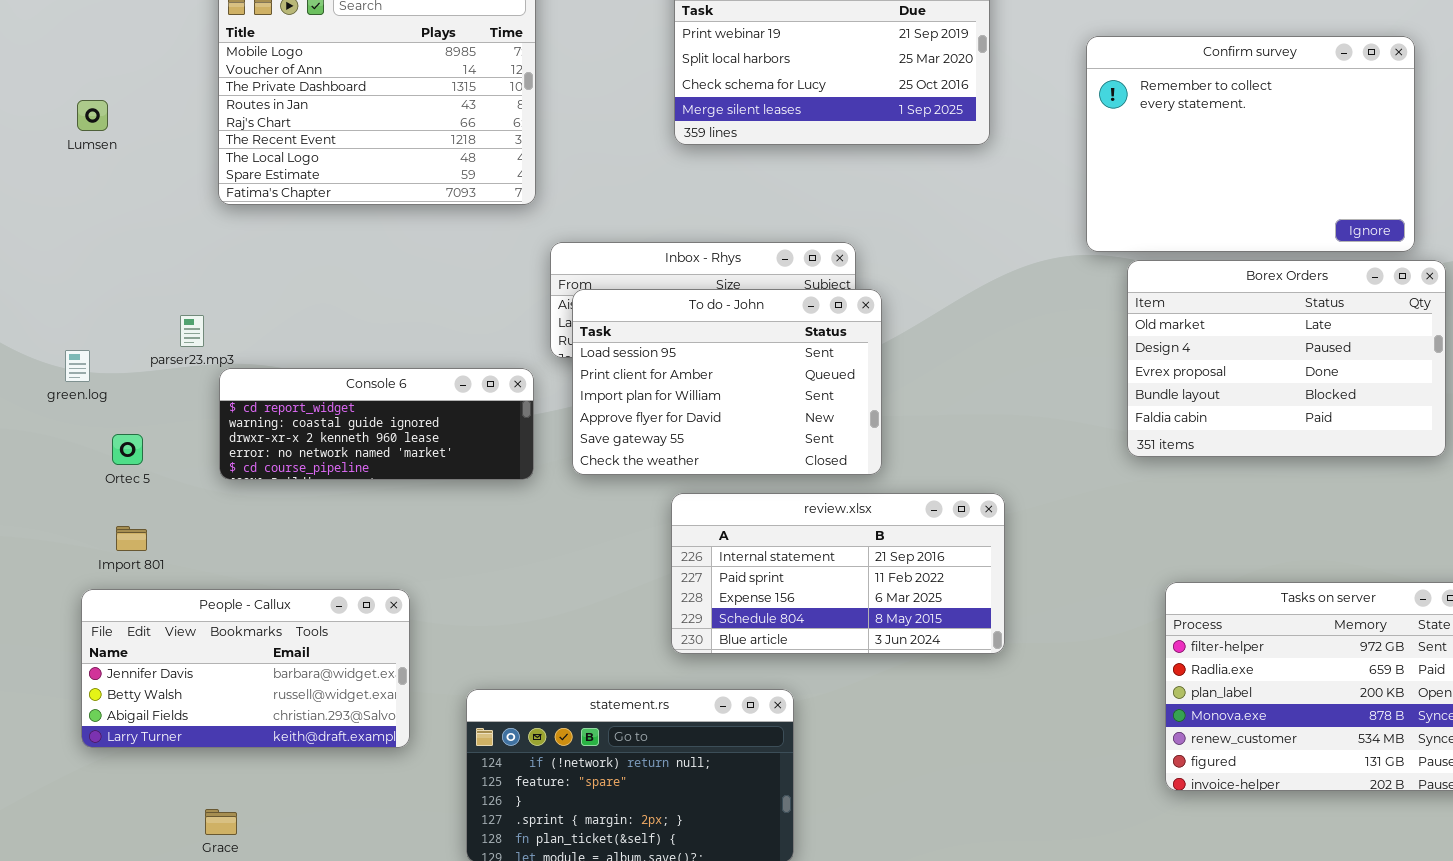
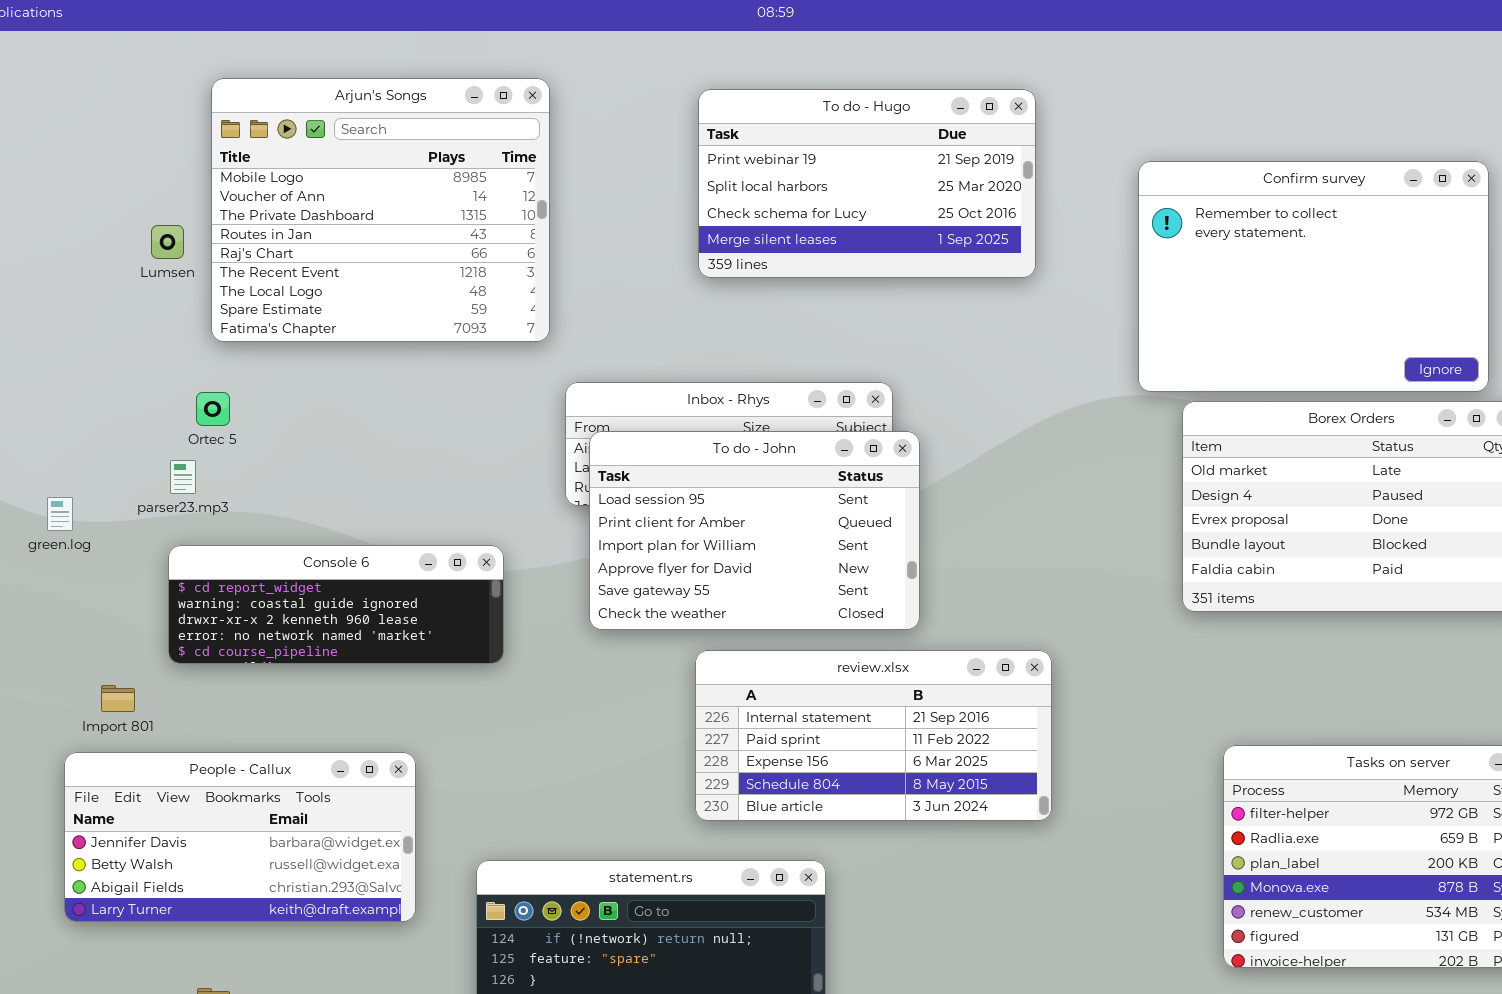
Lumsen: [77,100,108,131] -> [151,225,184,259], moved
Console 6: [219,368,534,480] -> [168,545,504,664], moved
Ortec 5: [112,434,143,465] -> [196,392,230,426], moved

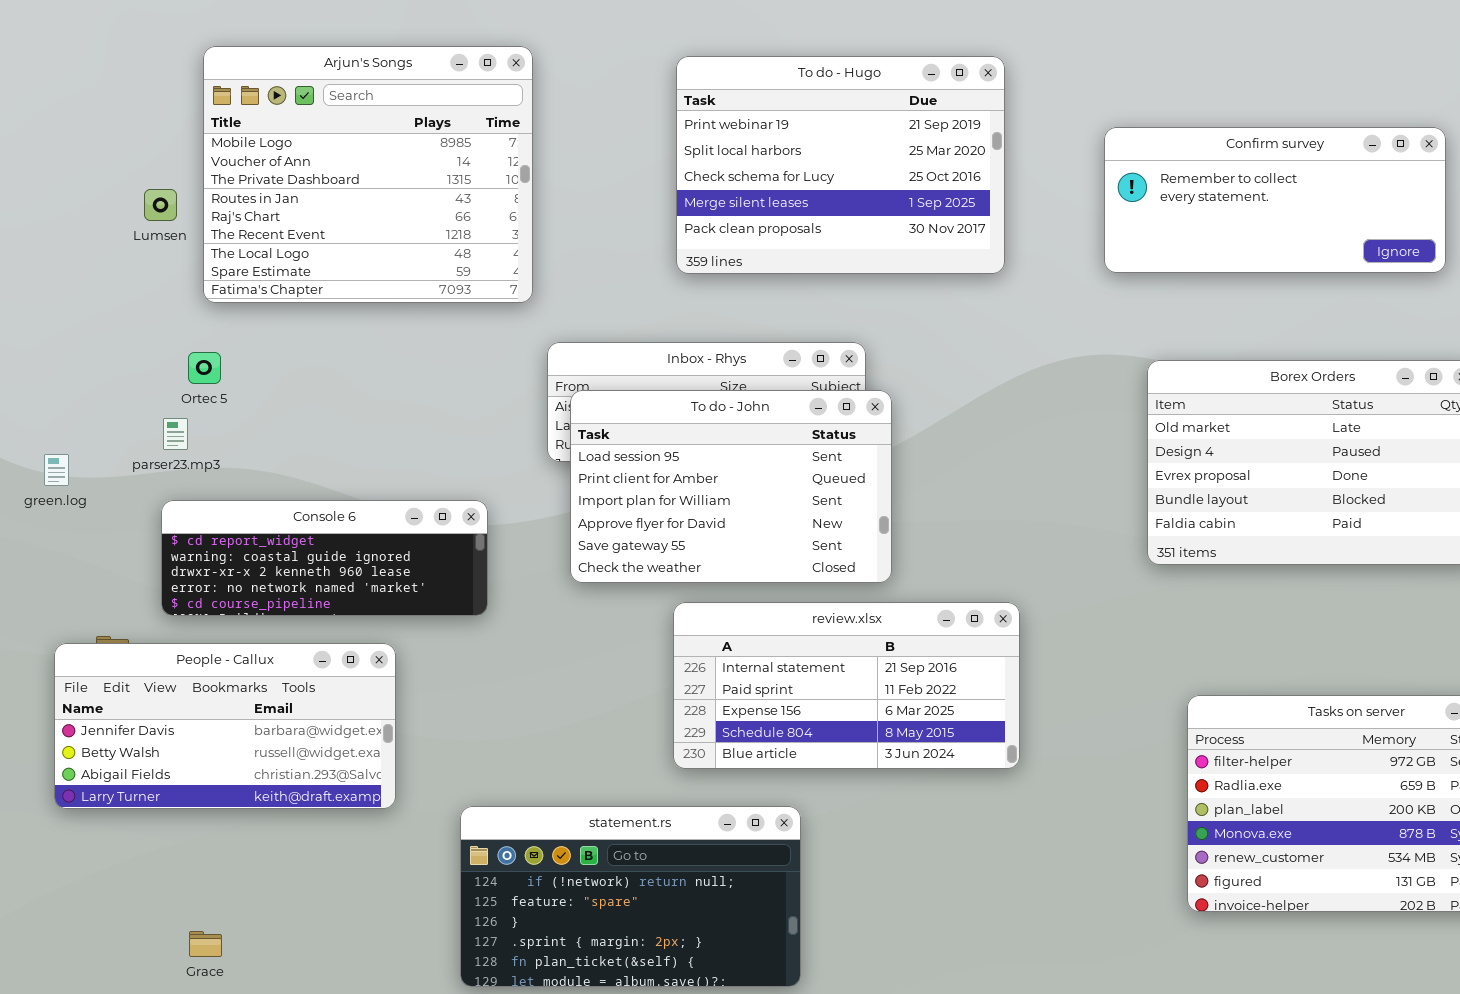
To do - Hugo: [698,89,1036,278] -> [676,56,1005,274], resized
Confirm survey: [1138,161,1489,392] -> [1104,127,1446,273], resized
People - Callux: [64,752,416,922] -> [54,643,396,809], moved

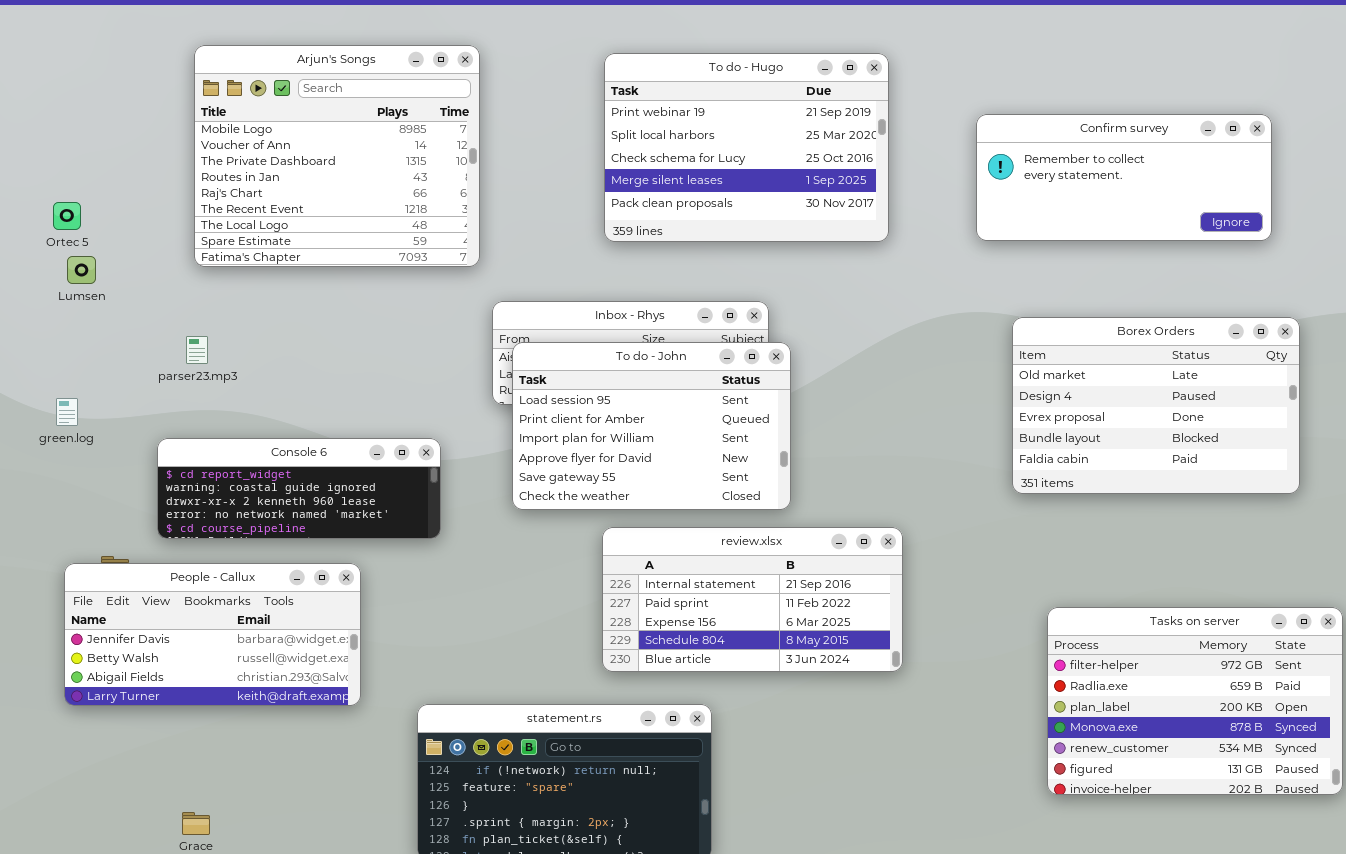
Lumsen: [144,189,177,221] -> [67,256,96,284], moved
Ortec 5: [188,352,221,384] -> [53,202,81,230], moved
parser23.mp3: [163,418,188,450] -> [186,336,208,364], moved

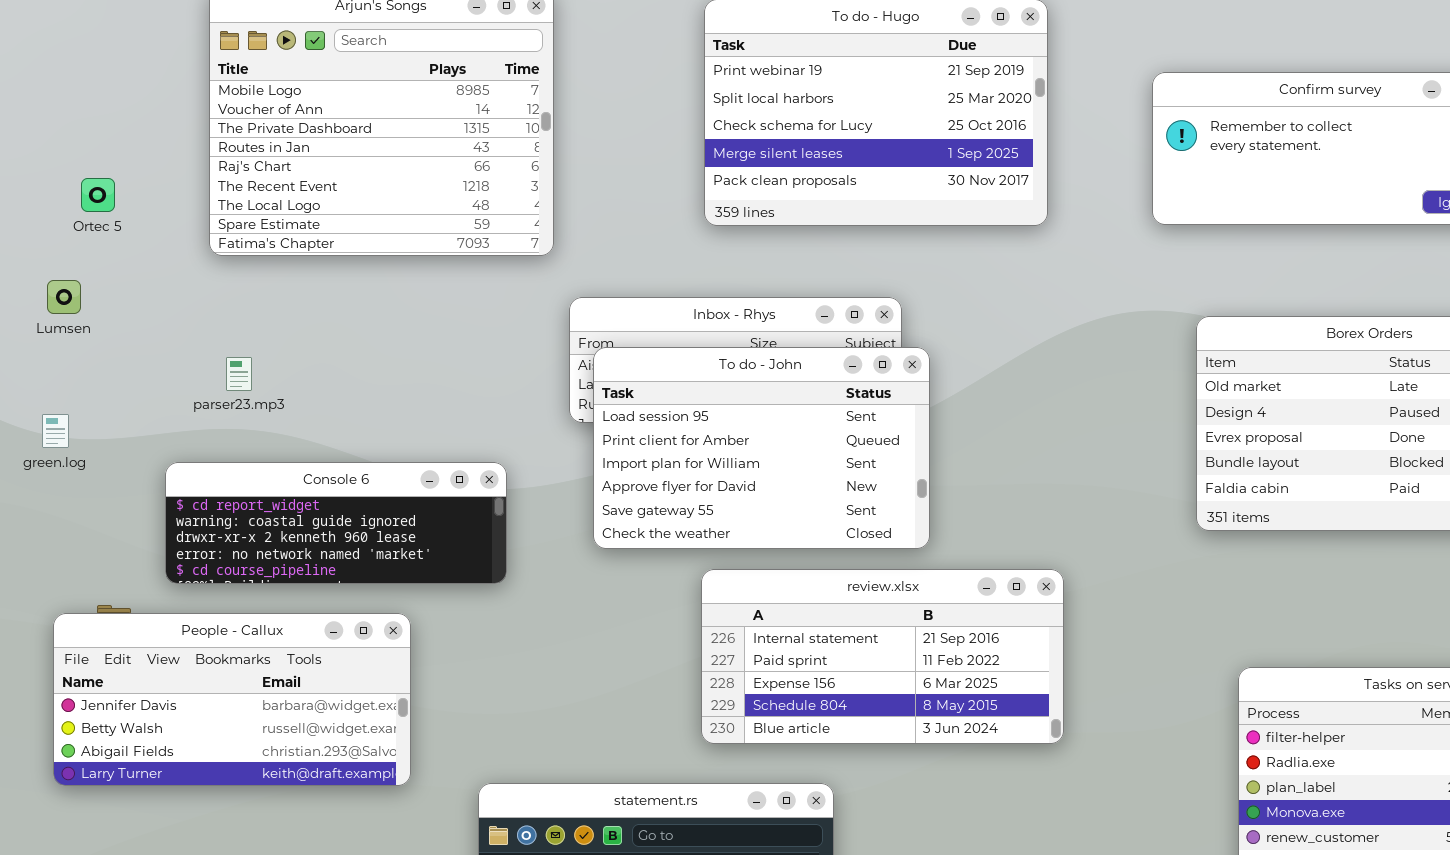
Ortec 5: [53,202,81,230] -> [81,178,115,212], moved
Lumsen: [67,256,96,284] -> [47,280,81,314], moved
parser23.mp3: [186,336,208,364] -> [226,357,252,391], moved

